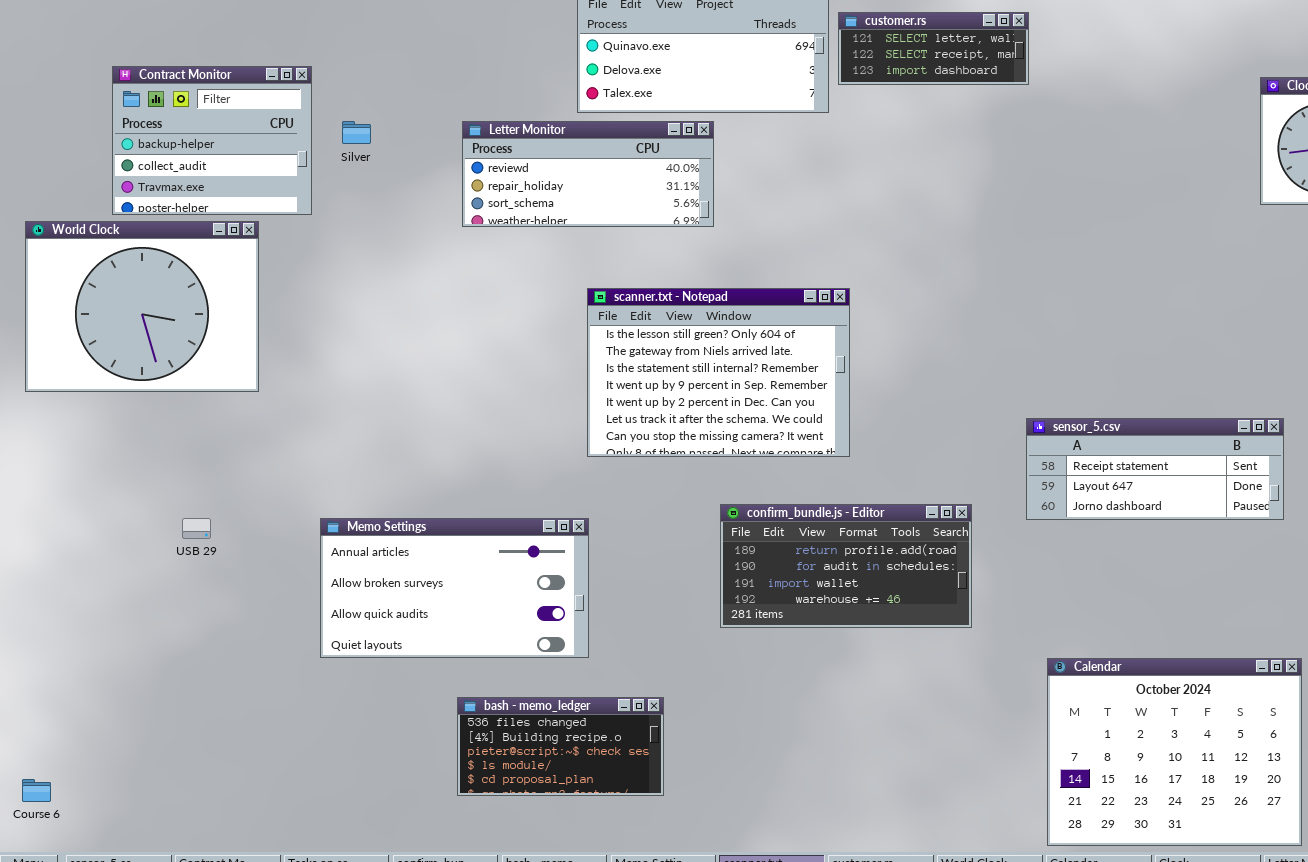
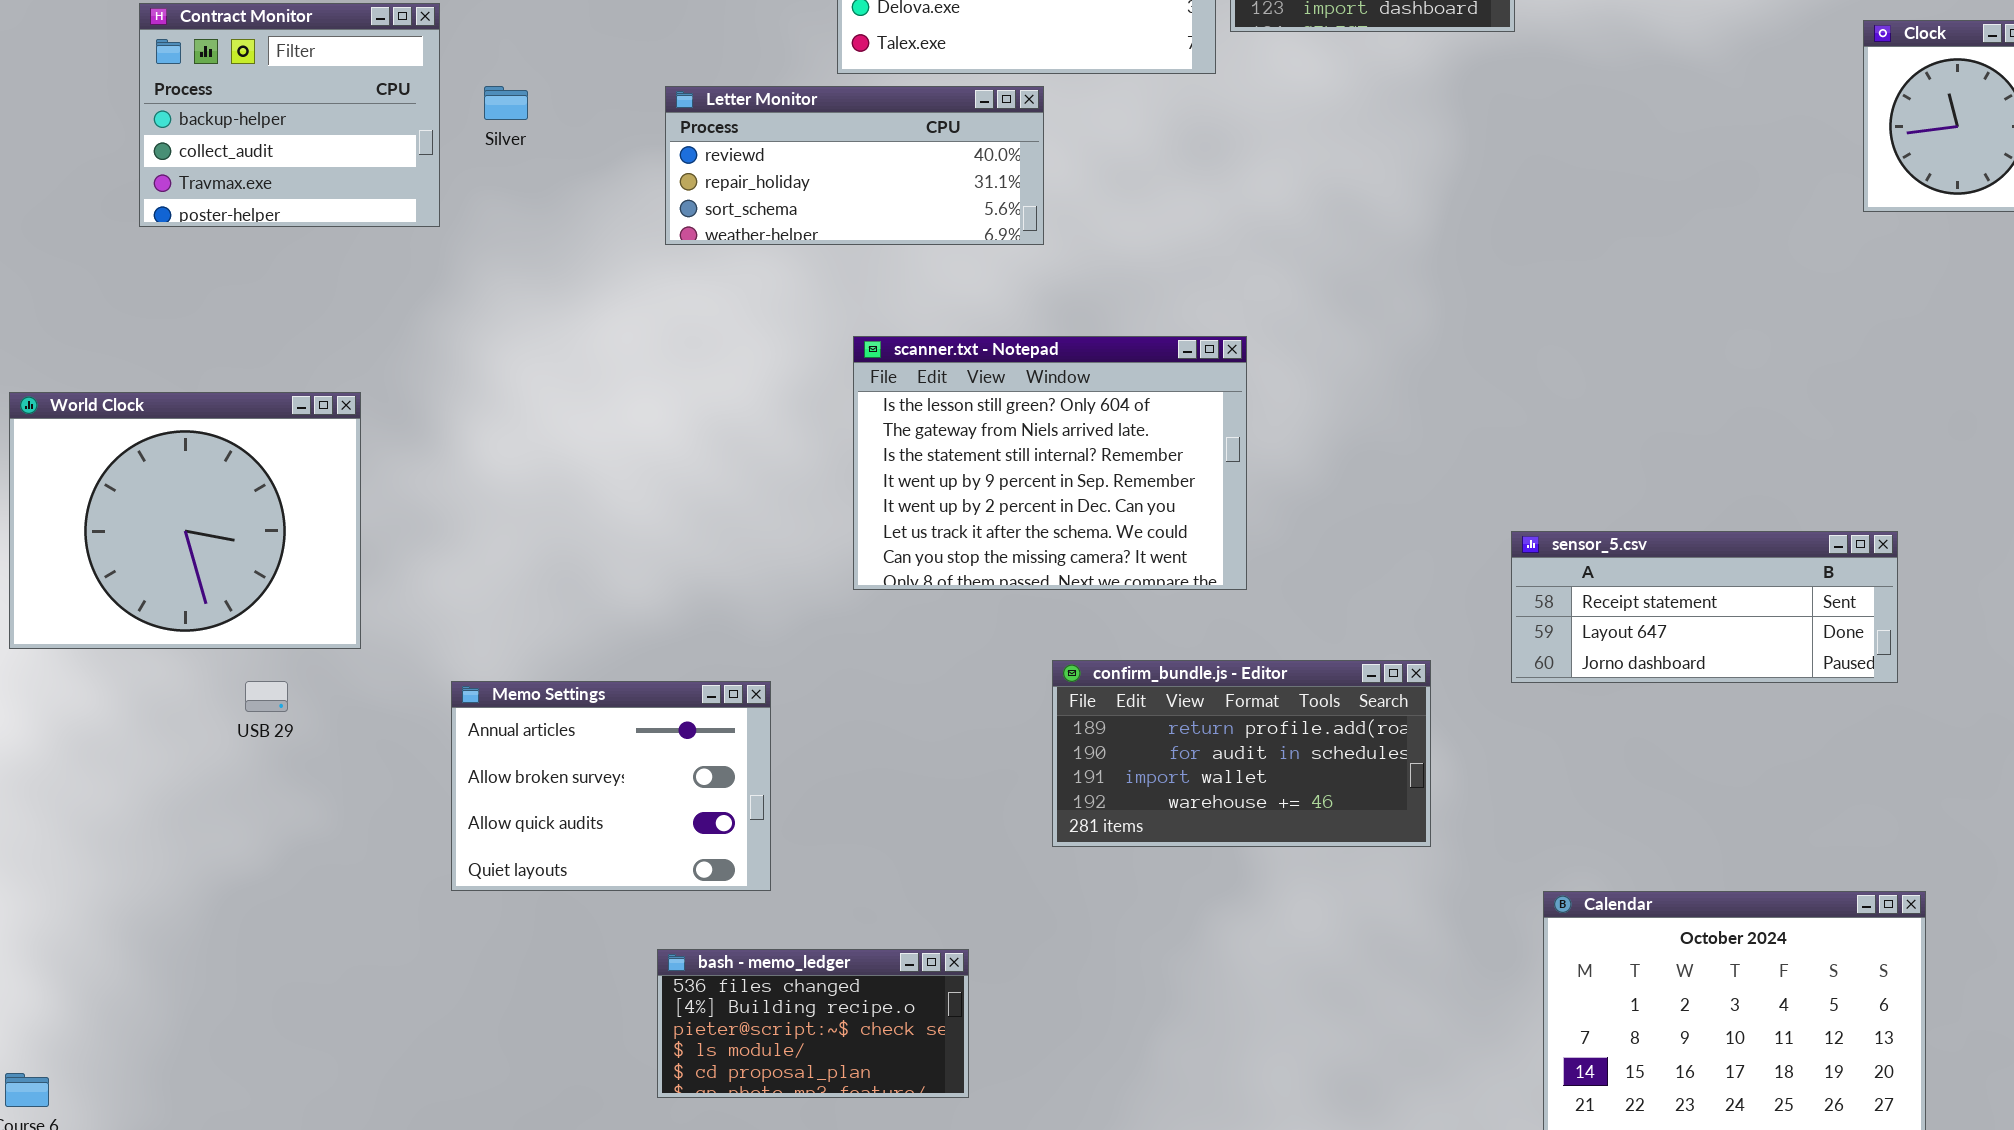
World Clock: [25,221,259,392] -> [9,392,361,649], moved
Memo Settings: [320,518,589,658] -> [451,681,771,891], resized

